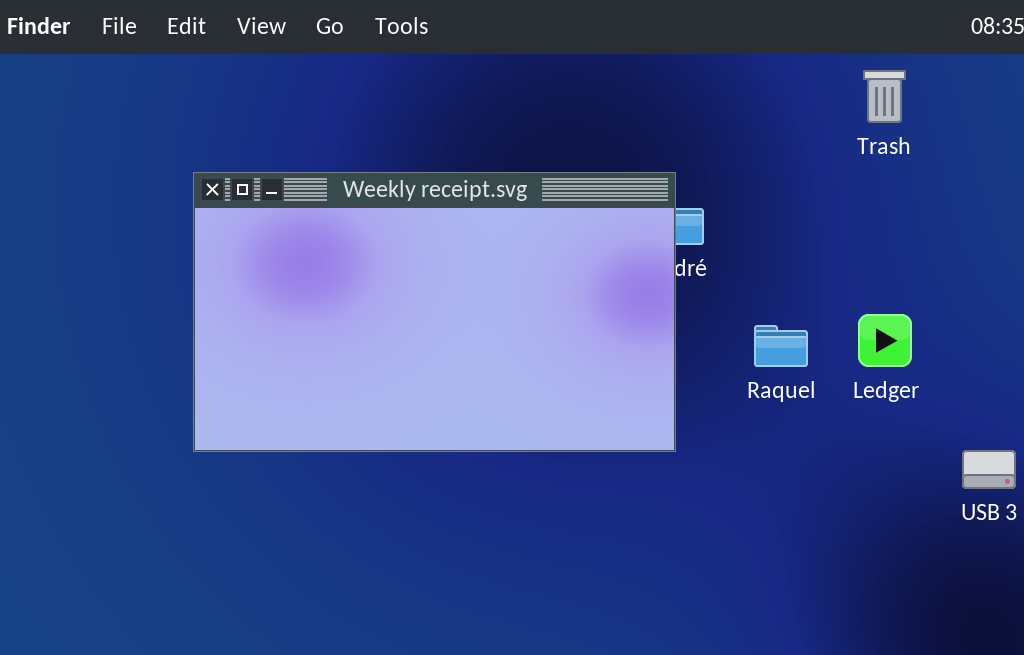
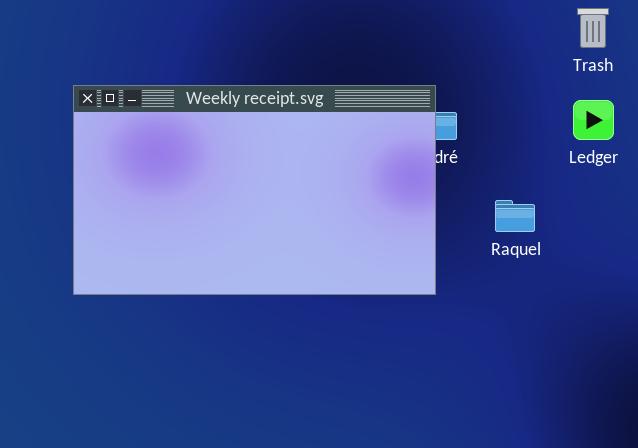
Ledger: [858,314,912,367] -> [573,100,614,140], moved

